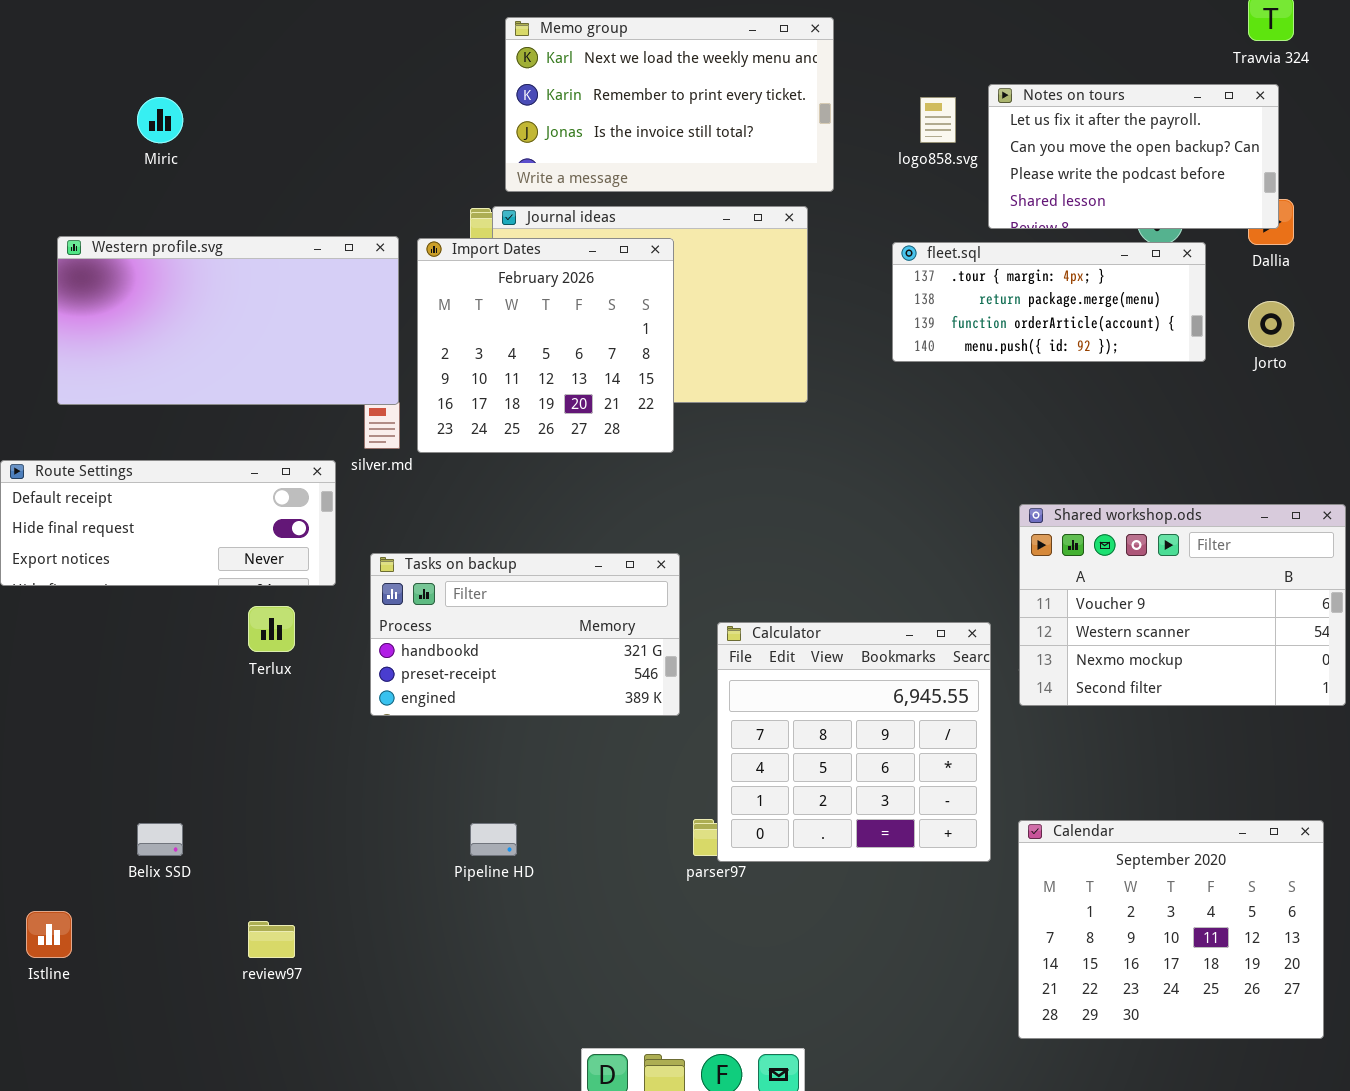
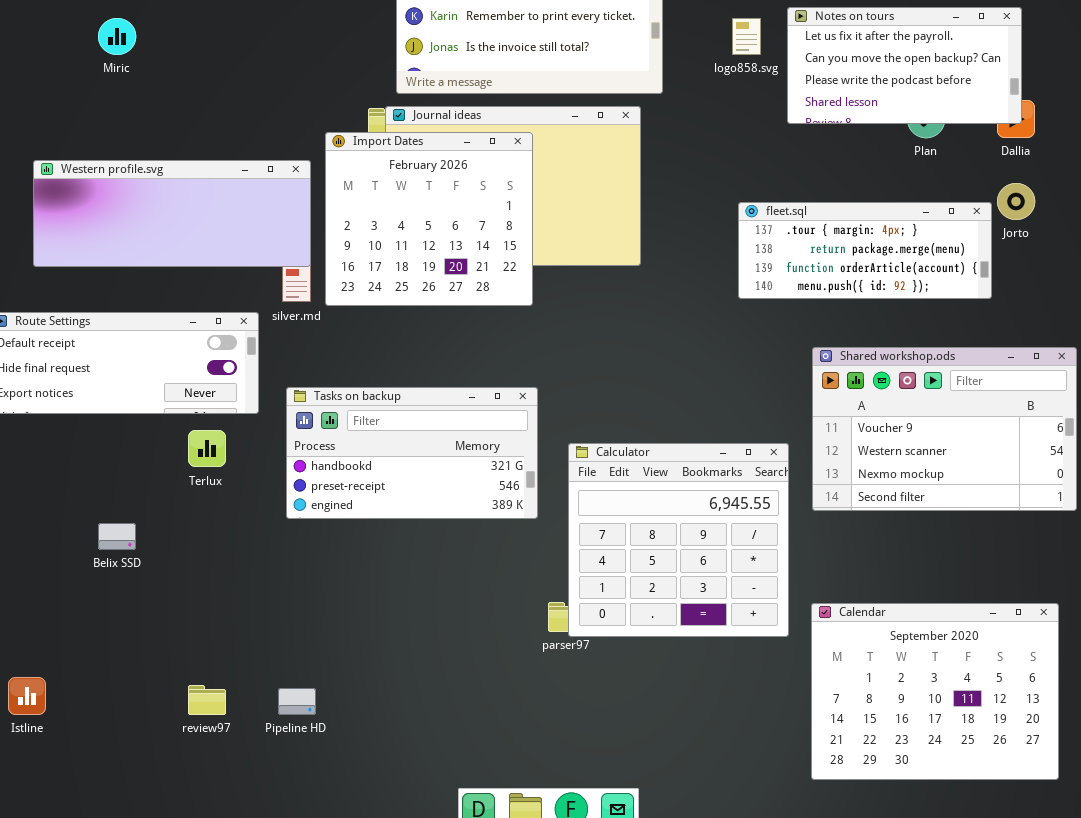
Western profile.svg: [57,236,399,405] -> [33,160,311,267], resized
fleet.sql: [892,242,1206,362] -> [738,202,992,299], moved
Belix SSD: [137,823,183,856] -> [98,523,136,550], moved
Pipeline HD: [470,823,517,856] -> [278,688,316,715], moved

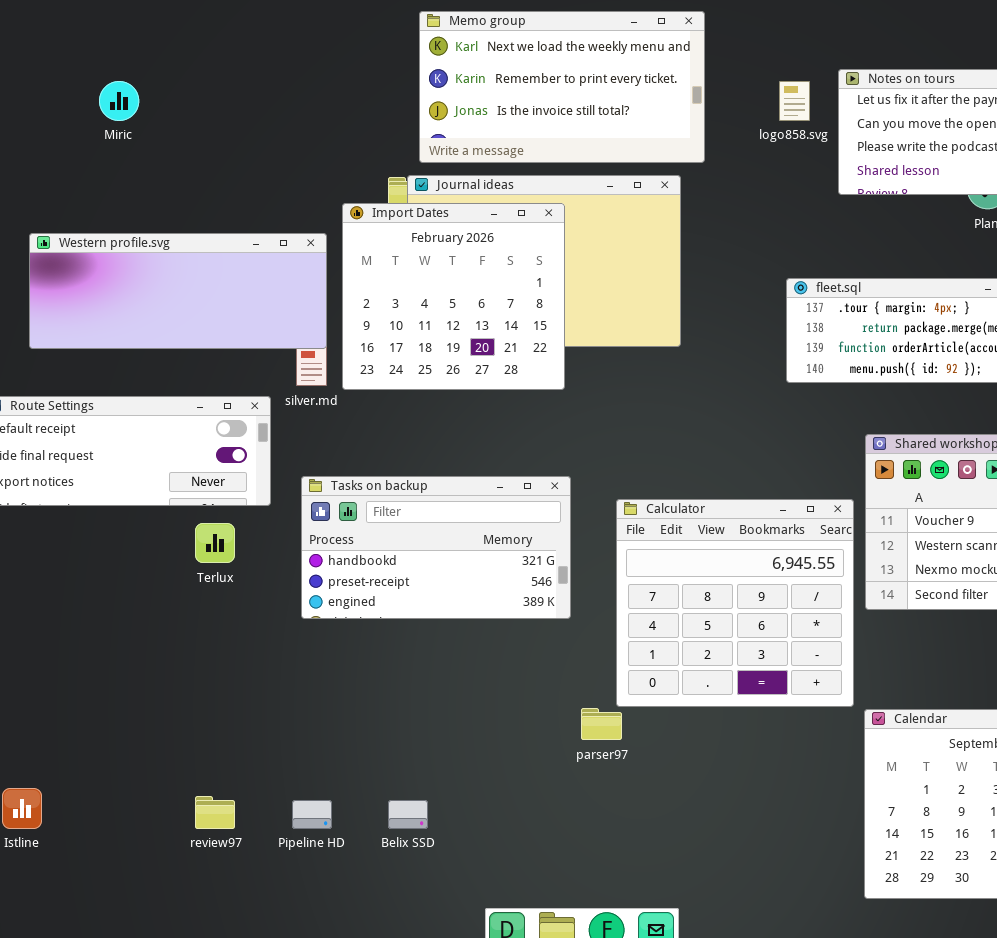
Calculator: [568,443,789,637] -> [616,499,854,707], moved
Belix SSD: [98,523,136,550] -> [388,800,428,829], moved

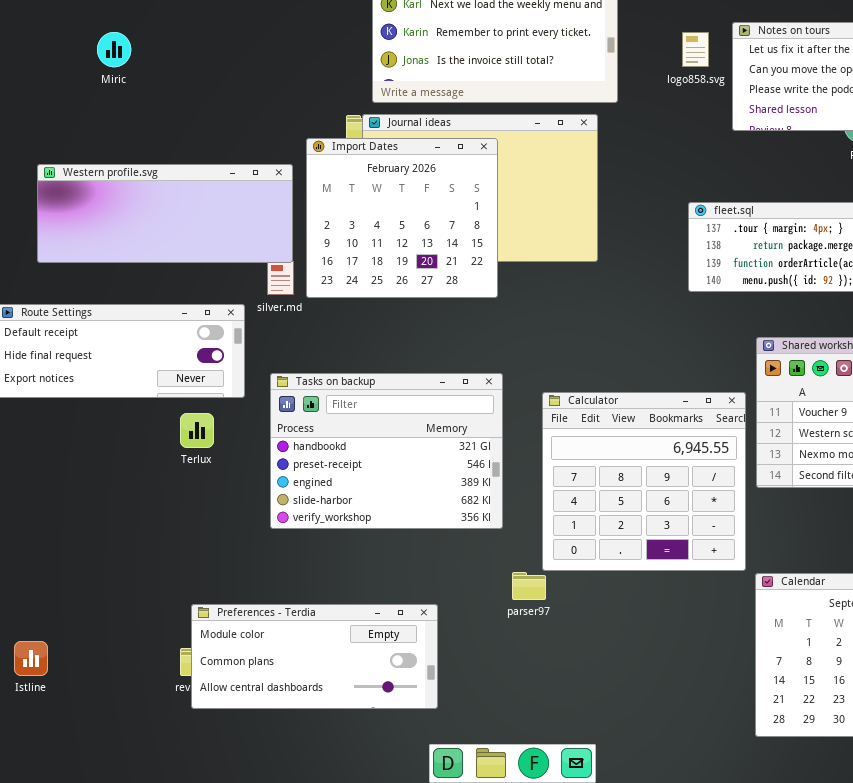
Tasks on backup: [301,476,571,619] -> [270,373,503,529], resized
Preferences - Terdia: none -> [191,604,438,709], opened

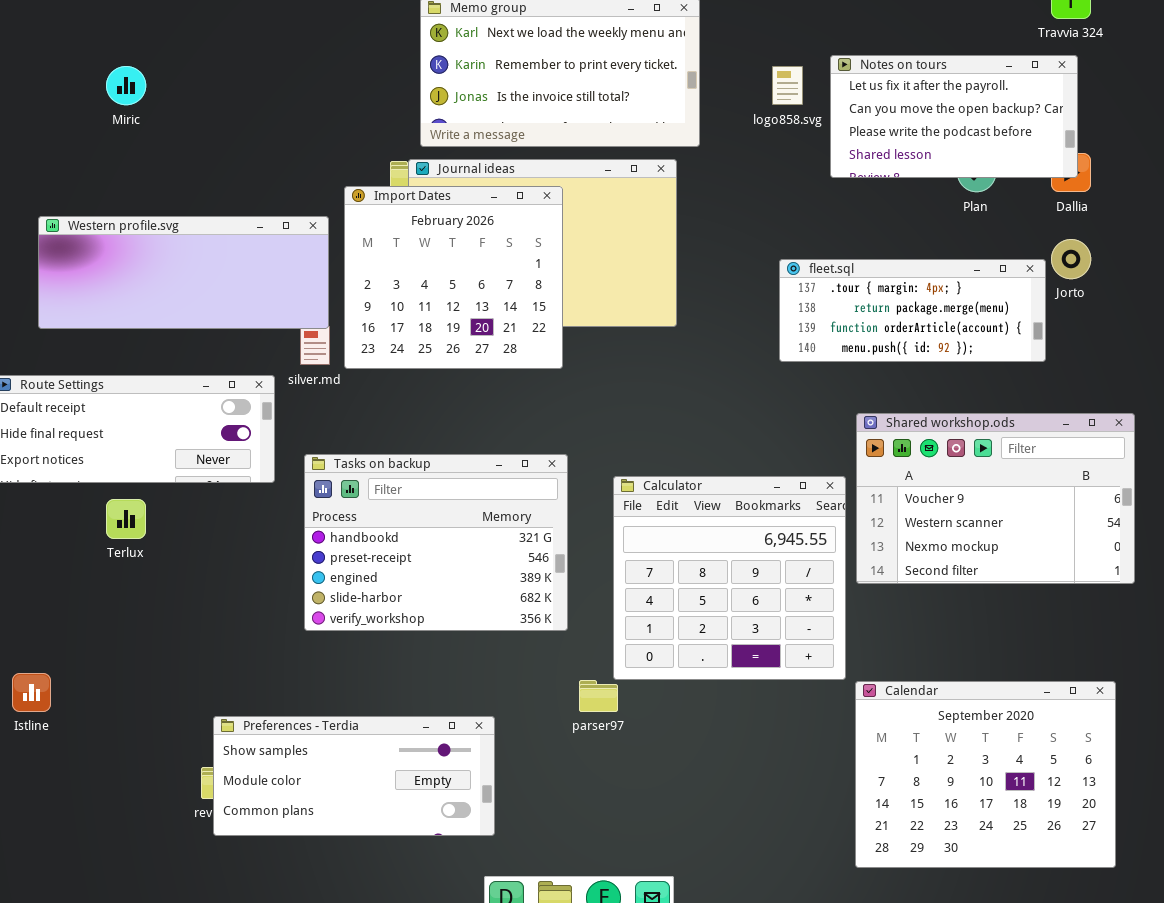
Terlux: [180,413,214,448] -> [106,499,146,539], moved
Preferences - Terdia: [191,604,438,709] -> [213,716,495,836], scrolled up 1 row
Istline: [14,641,48,676] -> [12,673,51,712], moved

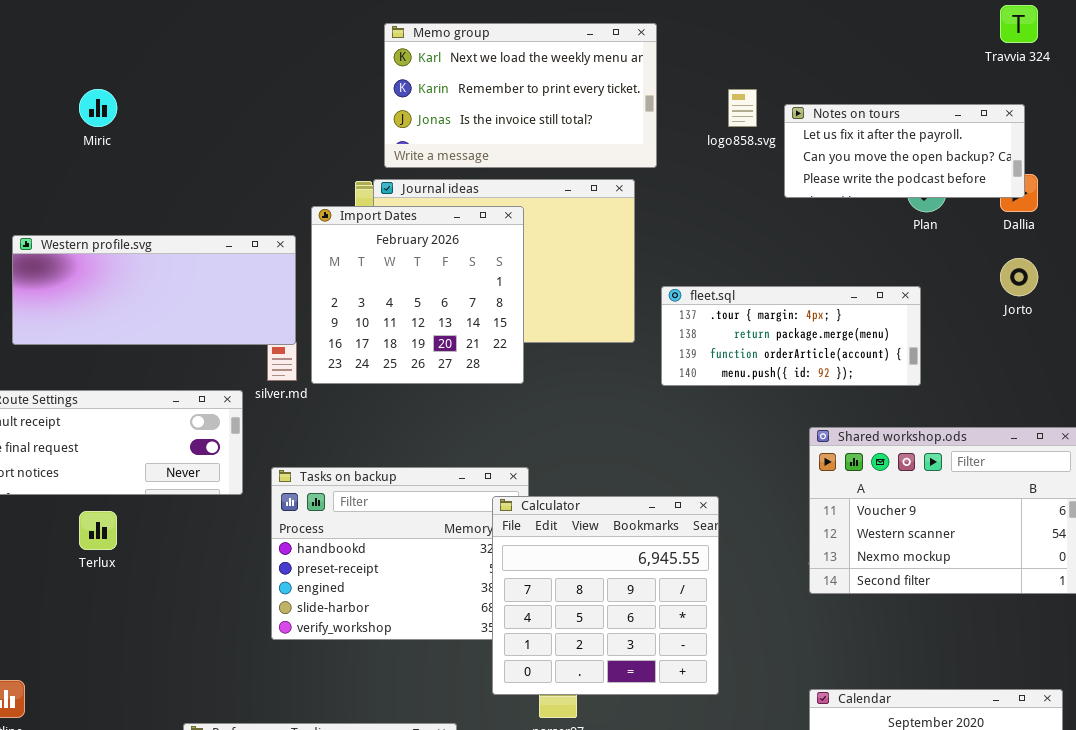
Notes on tours: [830,55,1078,178] -> [784,104,1025,198], resized
fleet.sql: [779,259,1046,362] -> [661,286,921,386], moved
Calculator: [613,476,846,680] -> [492,496,719,695], moved

